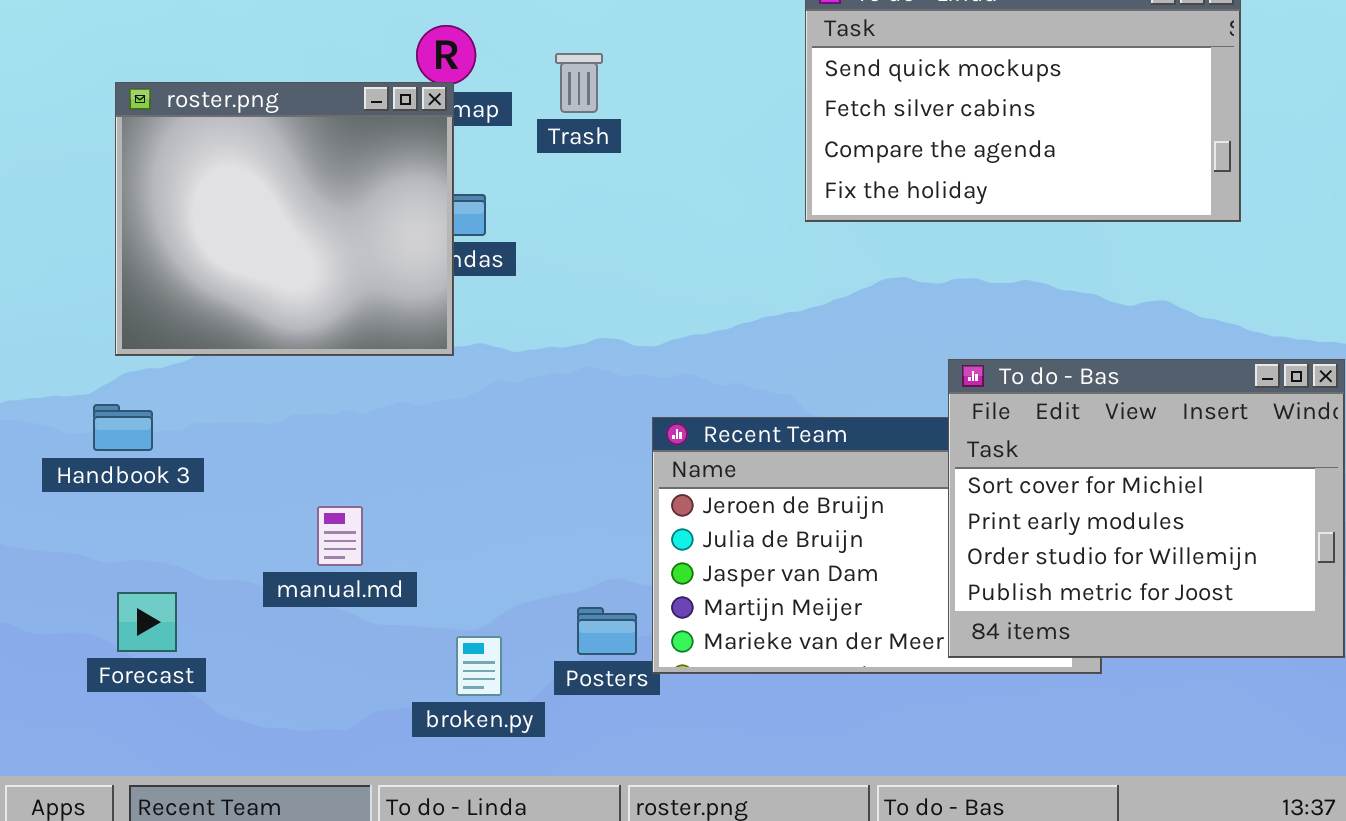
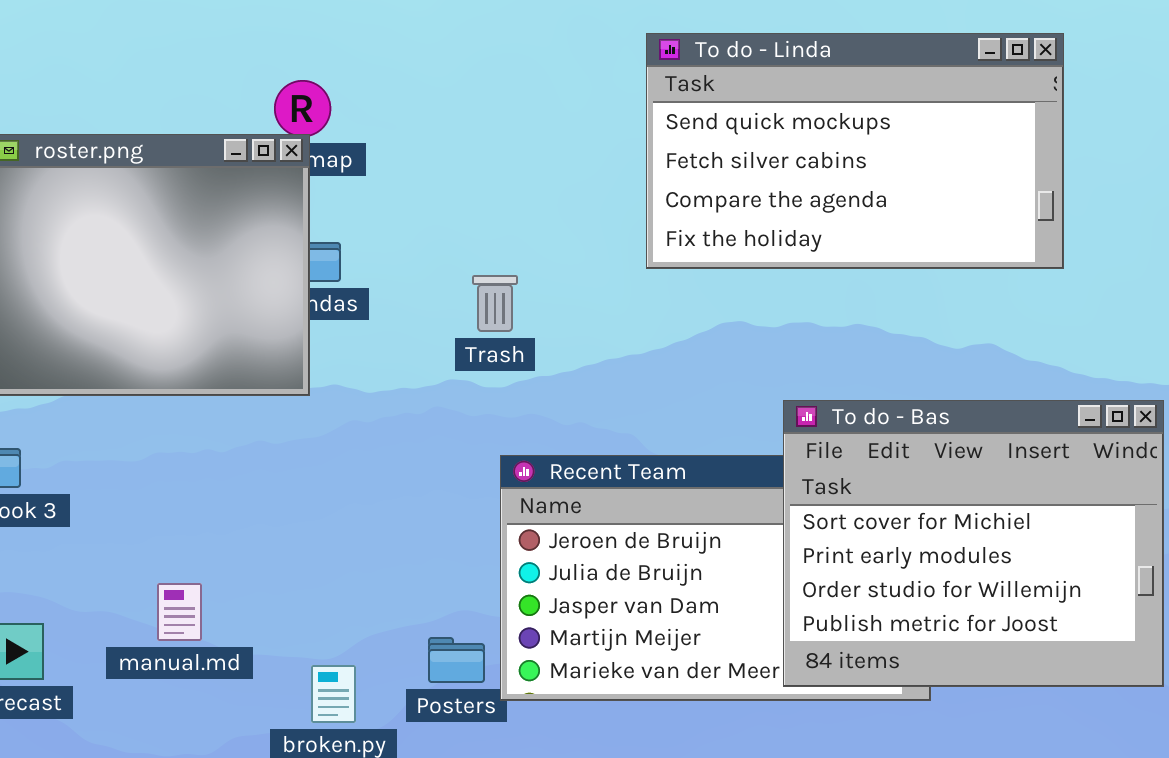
Trash: [555,53,603,113] -> [472,275,518,332], moved
manual.md: [317,506,363,566] -> [157,583,202,641], moved

